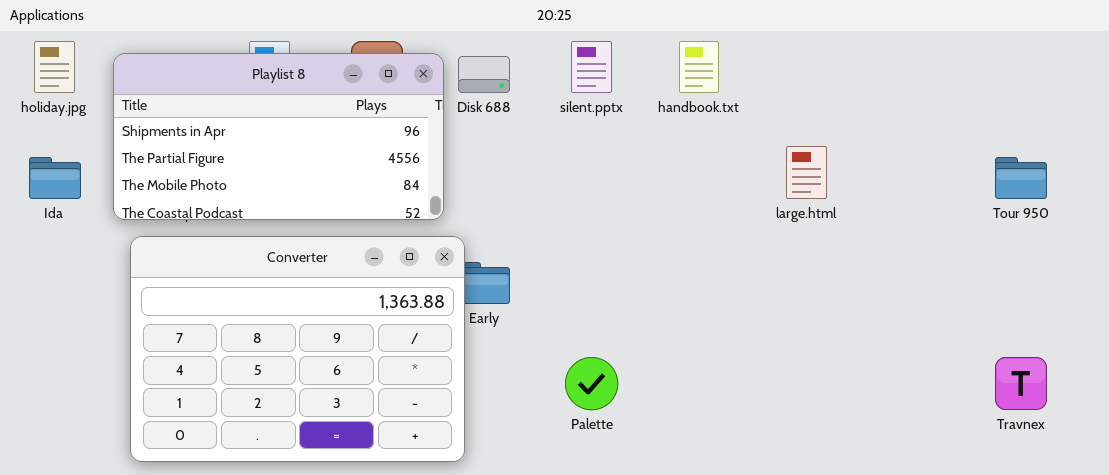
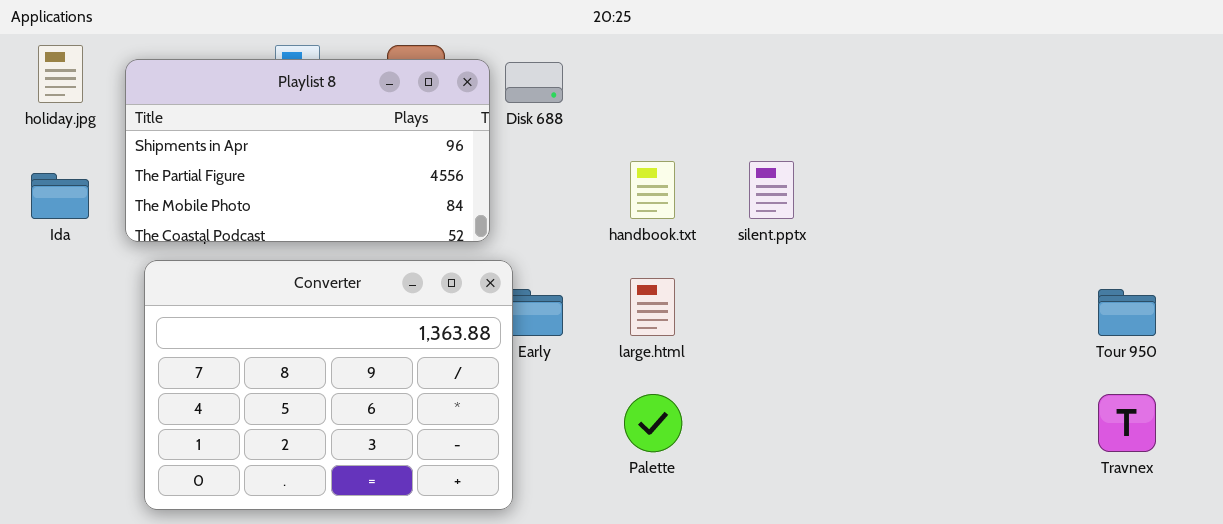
silent.pptx: [571,41,612,93] -> [749,161,794,219], moved
handbook.txt: [679,41,719,93] -> [630,161,675,219], moved
large.html: [786,146,827,199] -> [630,278,675,336], moved
Tour 950: [995,157,1047,199] -> [1098,289,1156,336], moved

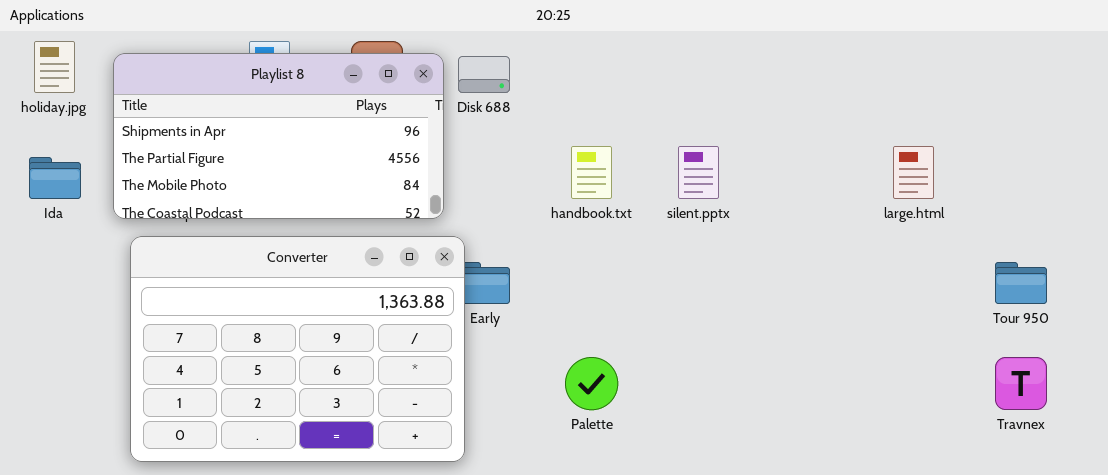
large.html: [630,278,675,336] -> [893,146,934,199], moved

